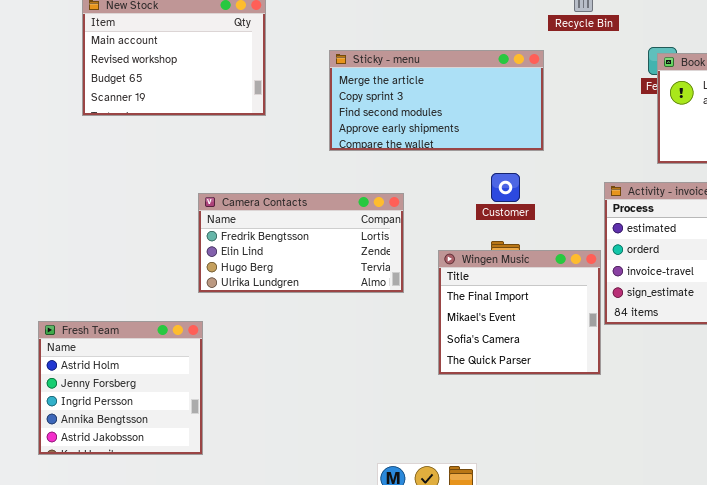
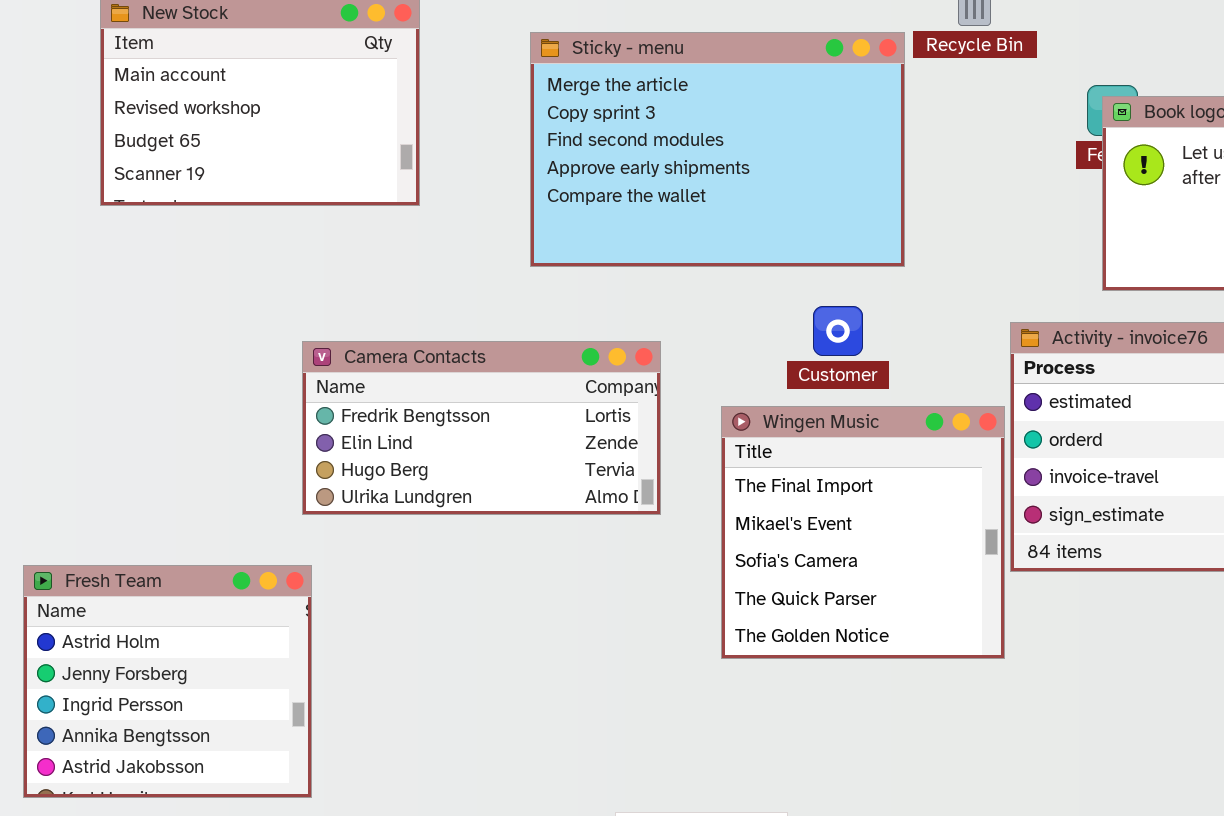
Sticky - menu: [329,50,544,151] -> [530,32,905,267], resized
Wingen Music: [438,250,601,375] -> [721,406,1005,659], resized

